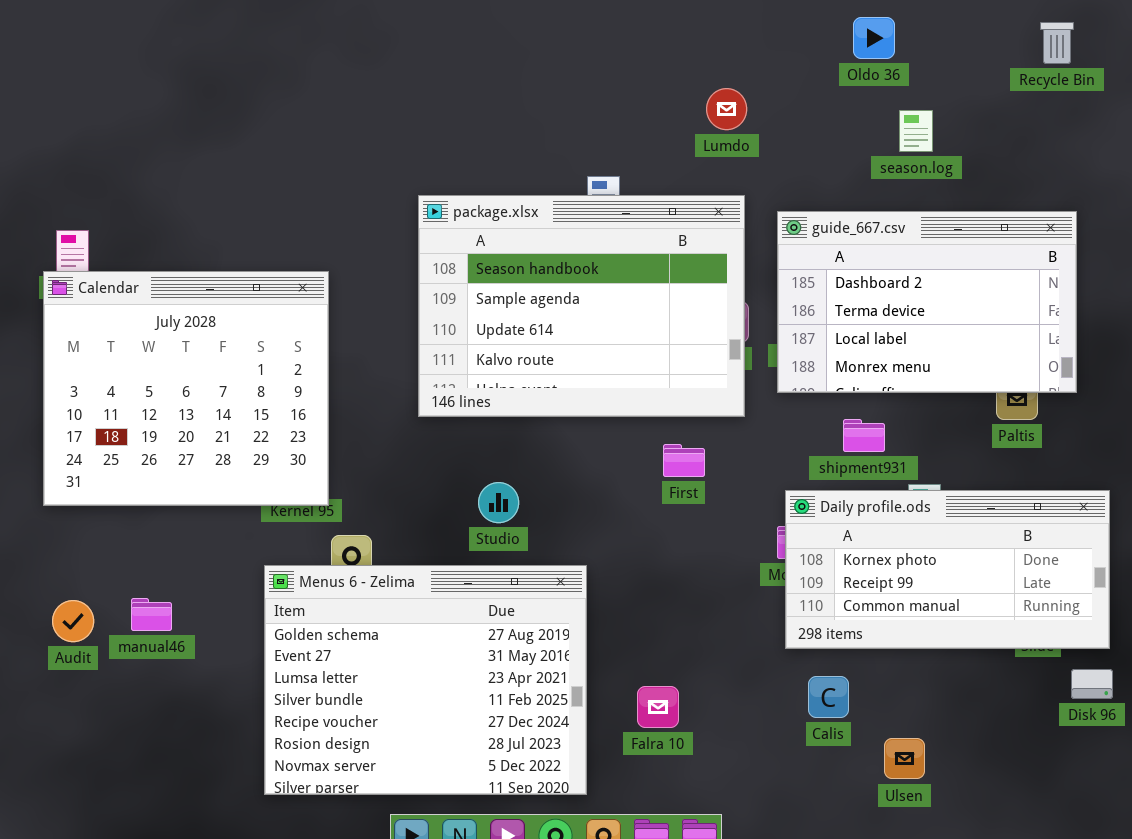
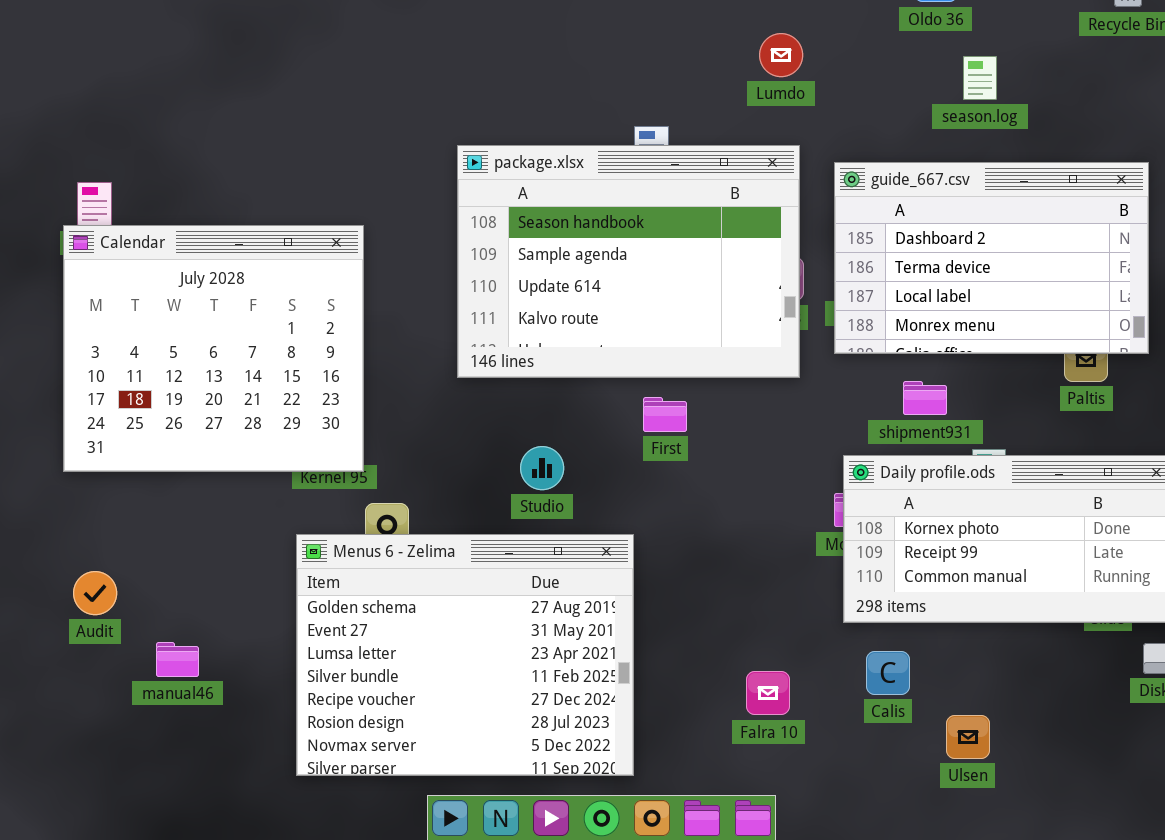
First: [663,444,705,477] -> [643,397,687,432], moved
manual46: [131,598,172,631] -> [156,642,199,677], moved
Falra 10: [637,686,679,728] -> [746,671,790,715], moved

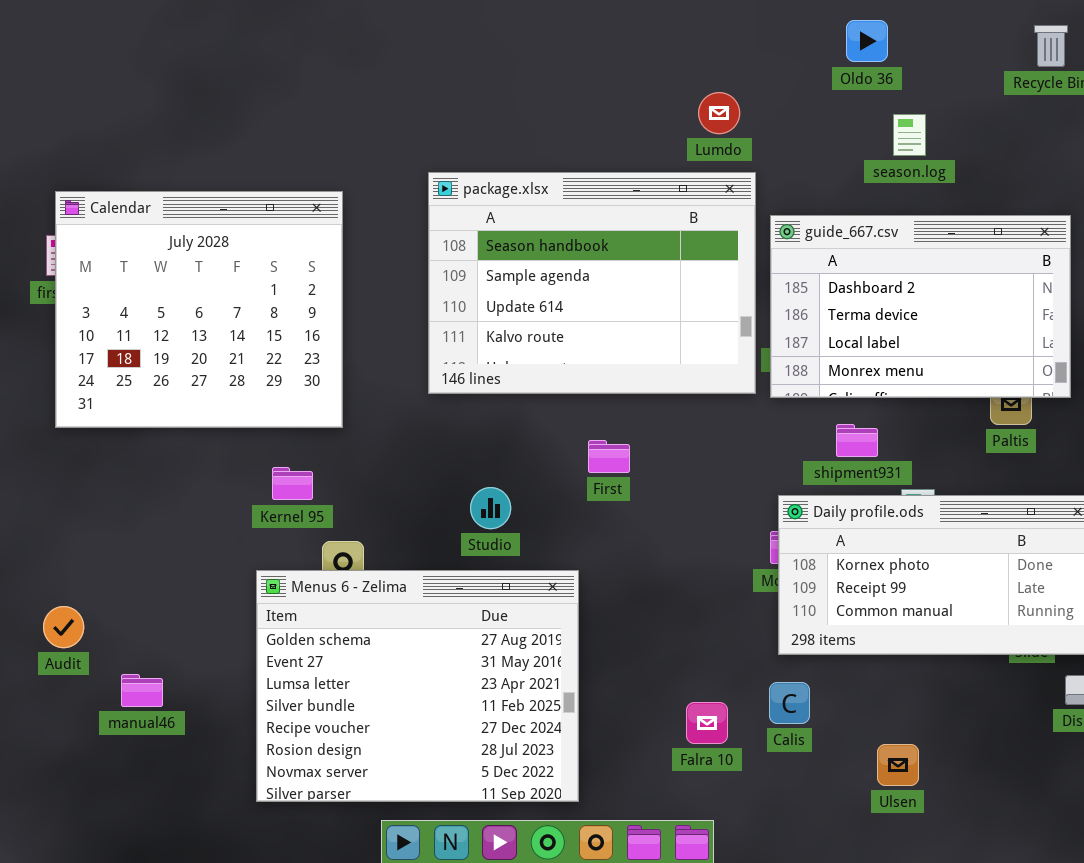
package.xlsx: [457,145,800,378] -> [428,172,756,394], moved
Calendar: [63,225,364,472] -> [55,191,343,428], moved
Calis: [866,651,910,695] -> [769,682,810,724], moved

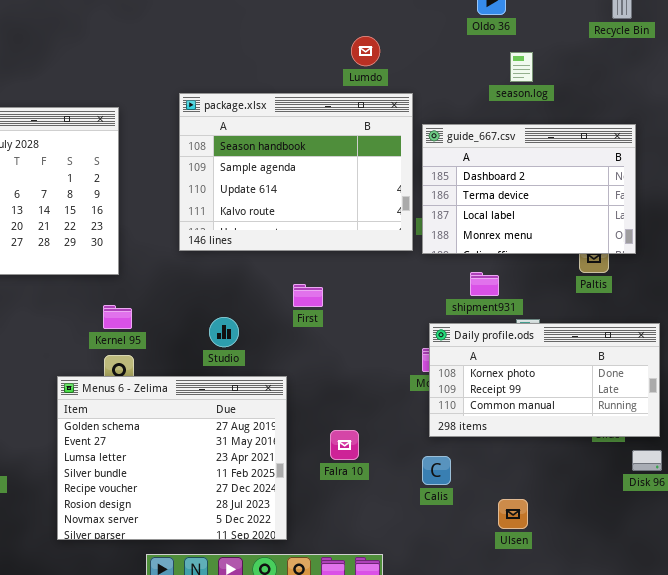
Lumdo: [698,92,740,134] -> [351,36,380,66], moved
Kernel 95: [272,467,313,500] -> [103,305,132,329], moved
Falra 10: [686,702,728,744] -> [330,430,359,460], moved

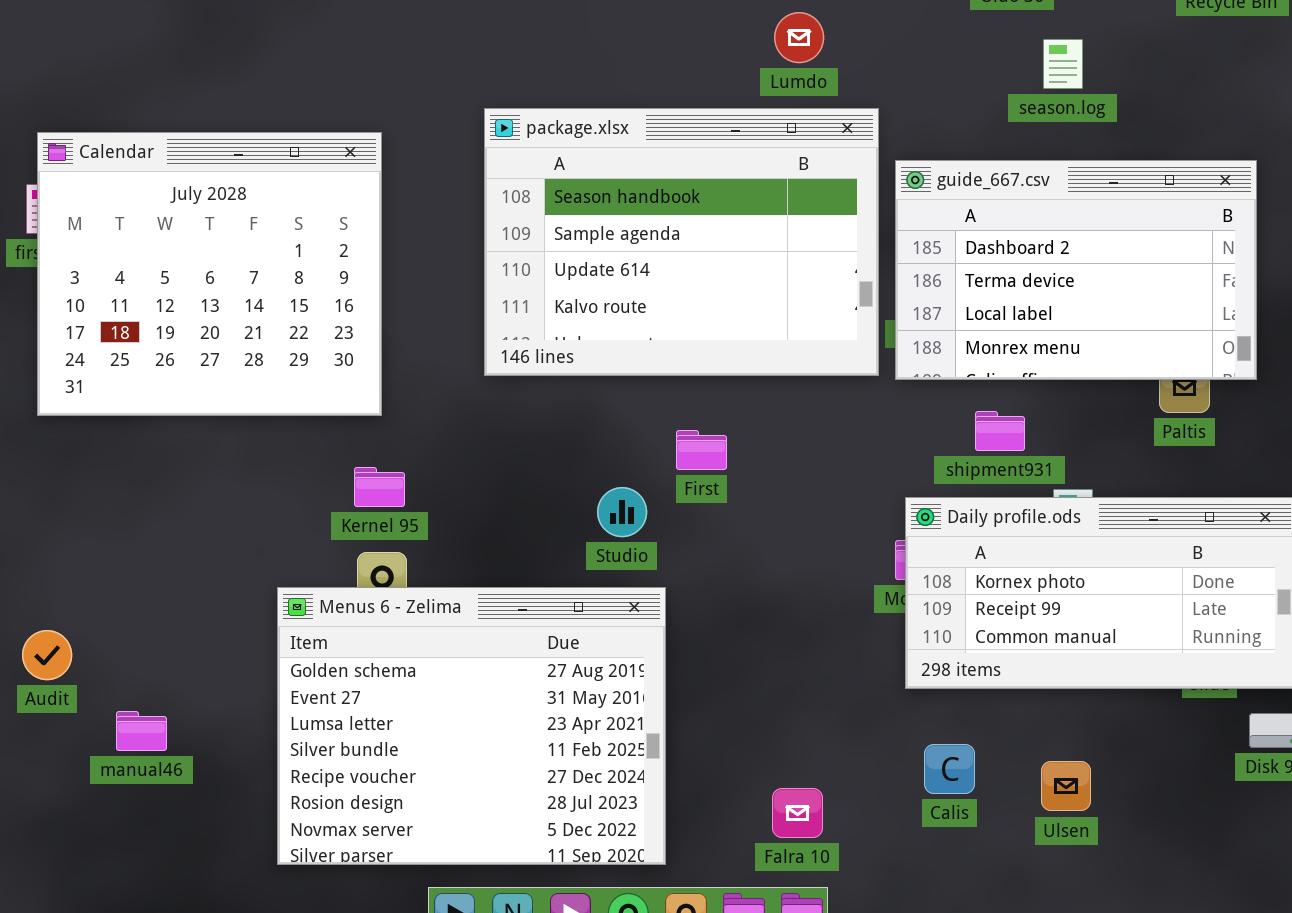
Studio: [209,317,239,347] -> [597,487,647,537], moved
Falra 10: [330,430,359,460] -> [772,788,823,838], moved
Calis: [422,456,451,485] -> [924,744,975,794], moved
Ulsen: [498,499,528,529] -> [1041,761,1091,811], moved

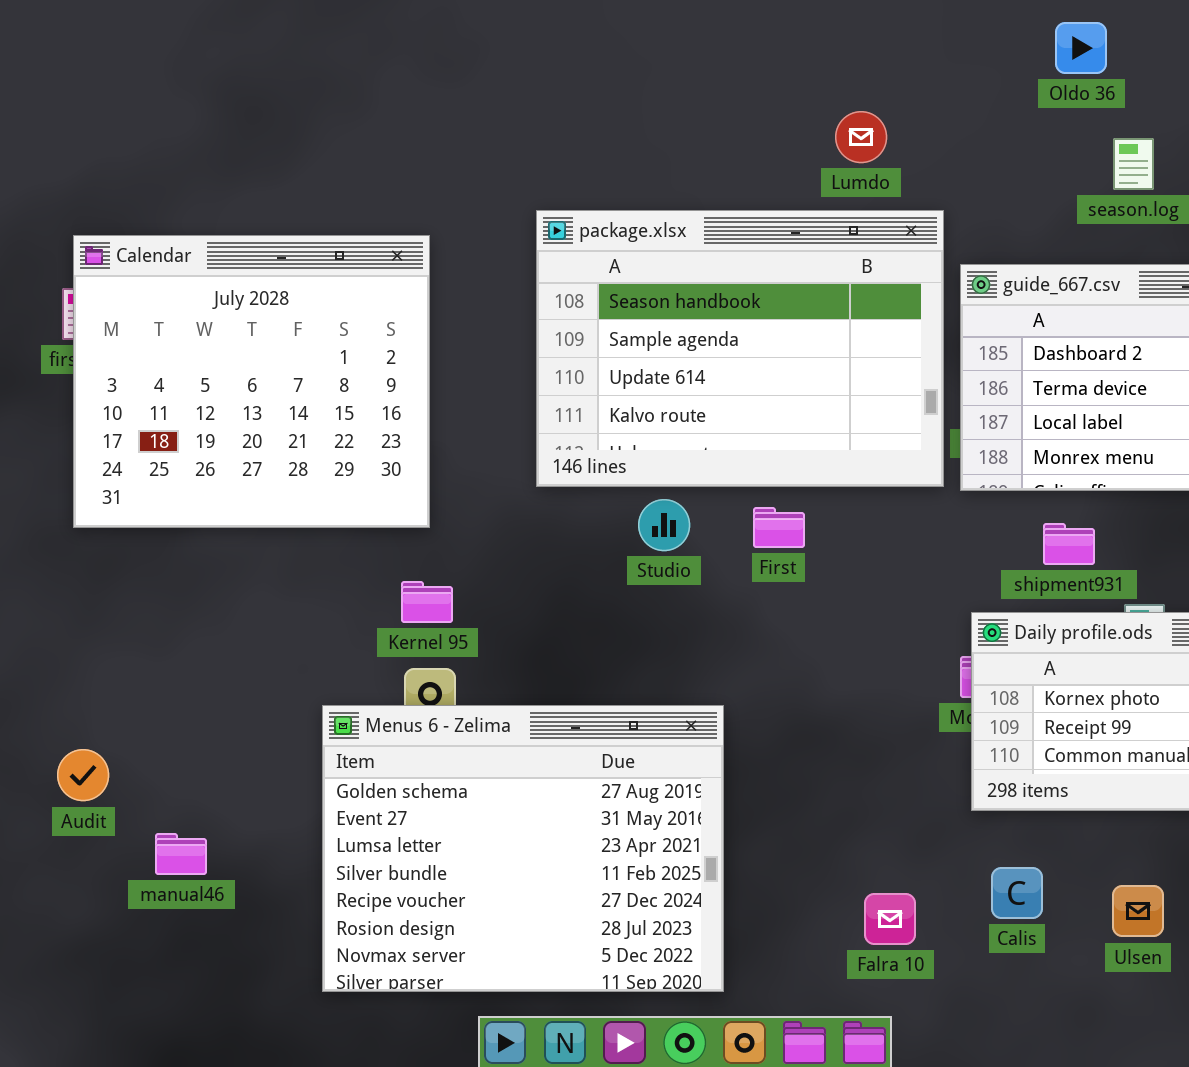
First: [676,430,727,470] -> [753,507,805,548], moved
Studio: [597,487,647,537] -> [638,499,690,551], moved
Falra 10: [772,788,823,838] -> [864,893,916,945], moved

